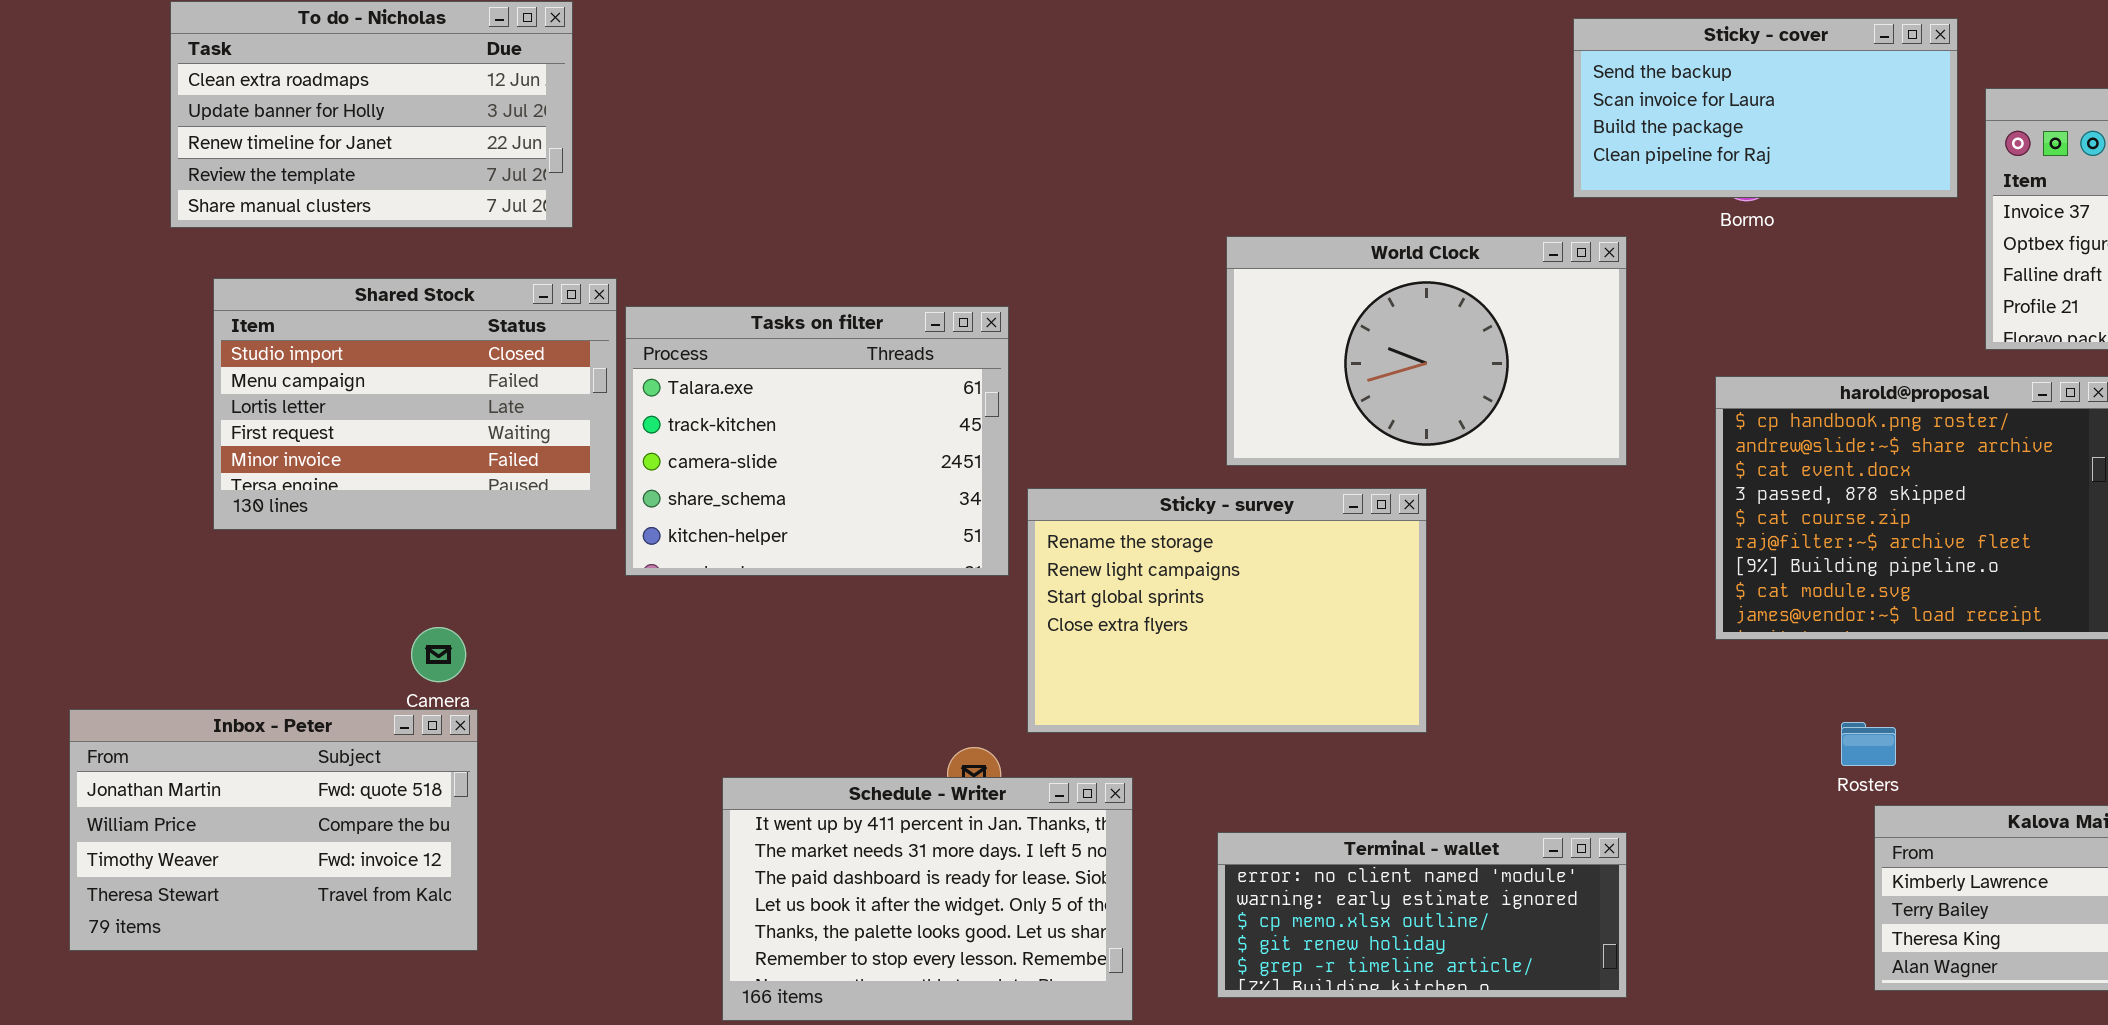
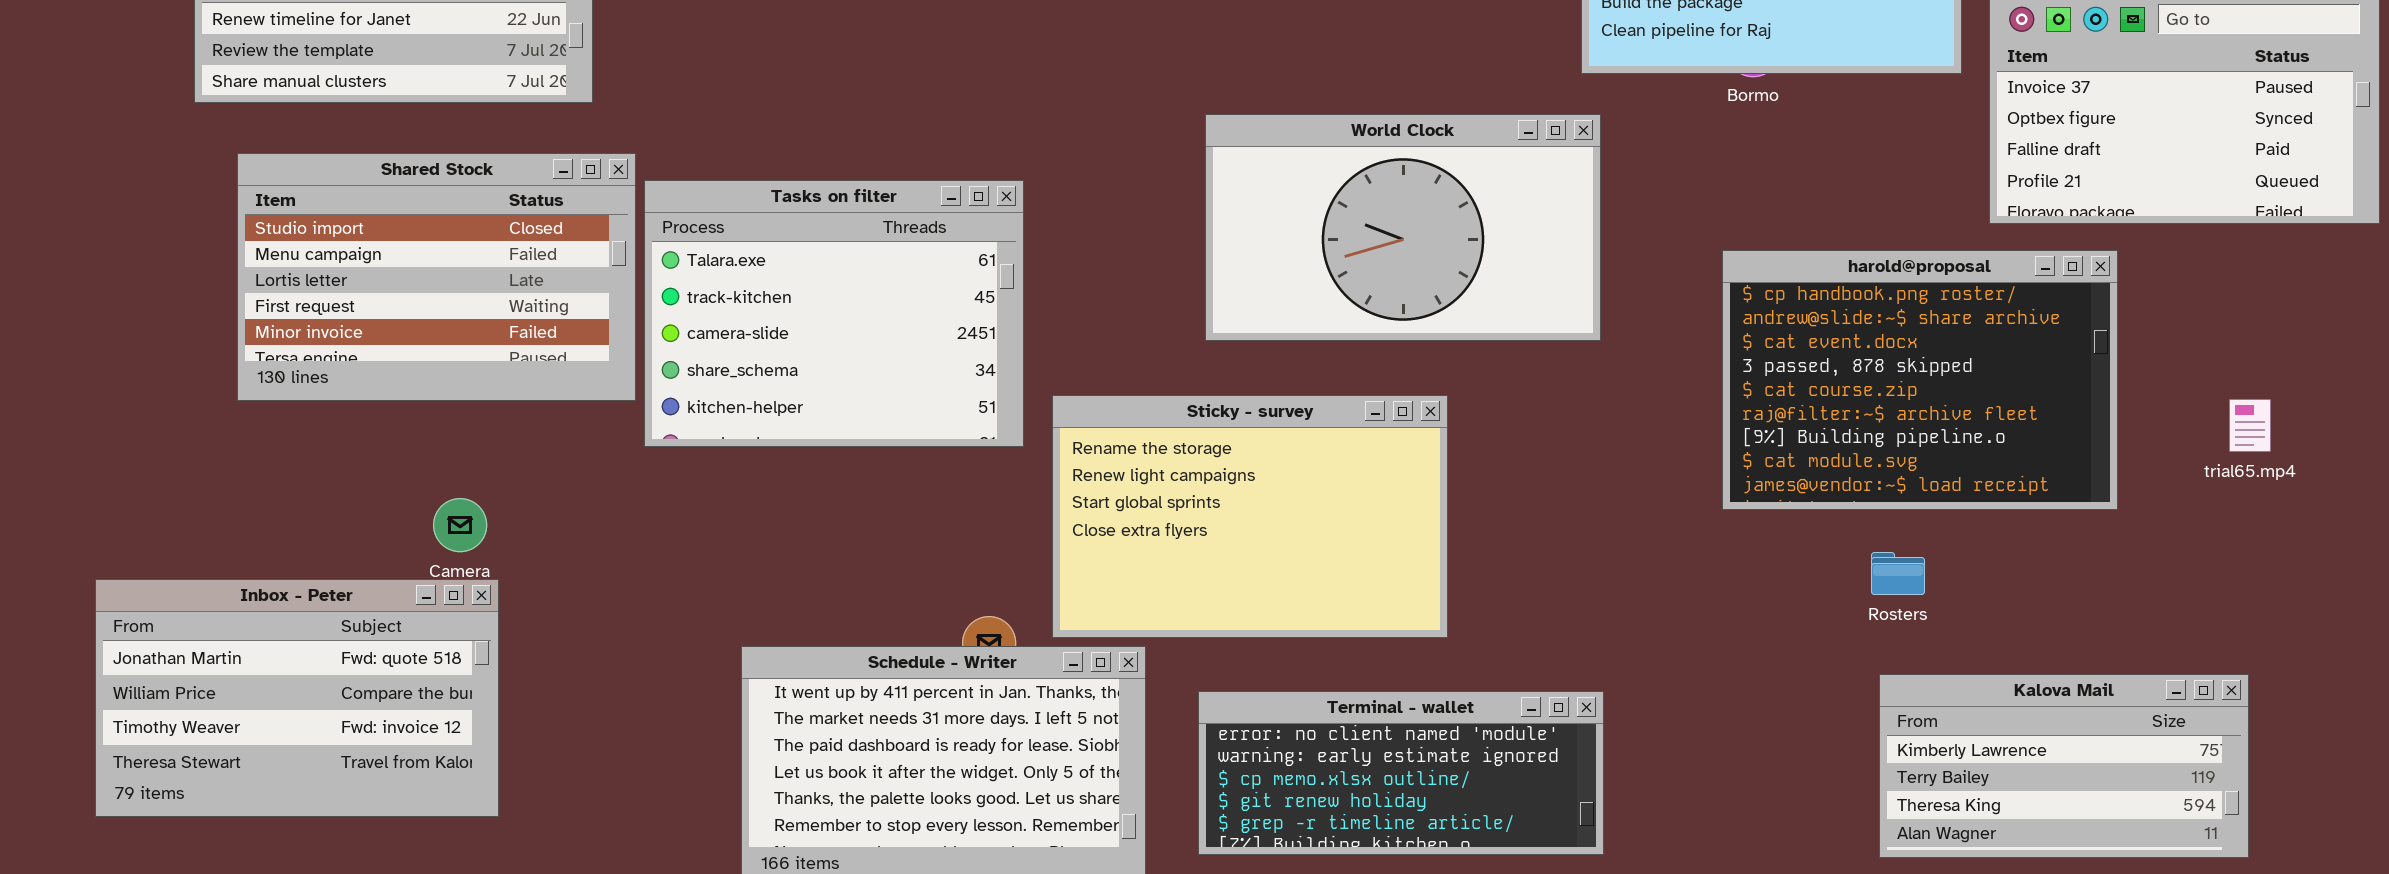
World Clock: [1226,236,1627,466] -> [1205,114,1601,341], moved
Sticky - survey: [1027,488,1427,733] -> [1052,395,1448,638], moved
Rosters: [1841,722,1896,766] -> [1871,552,1925,595], moved
Terminal - wallet: [1217,832,1627,998] -> [1198,691,1604,855], moved

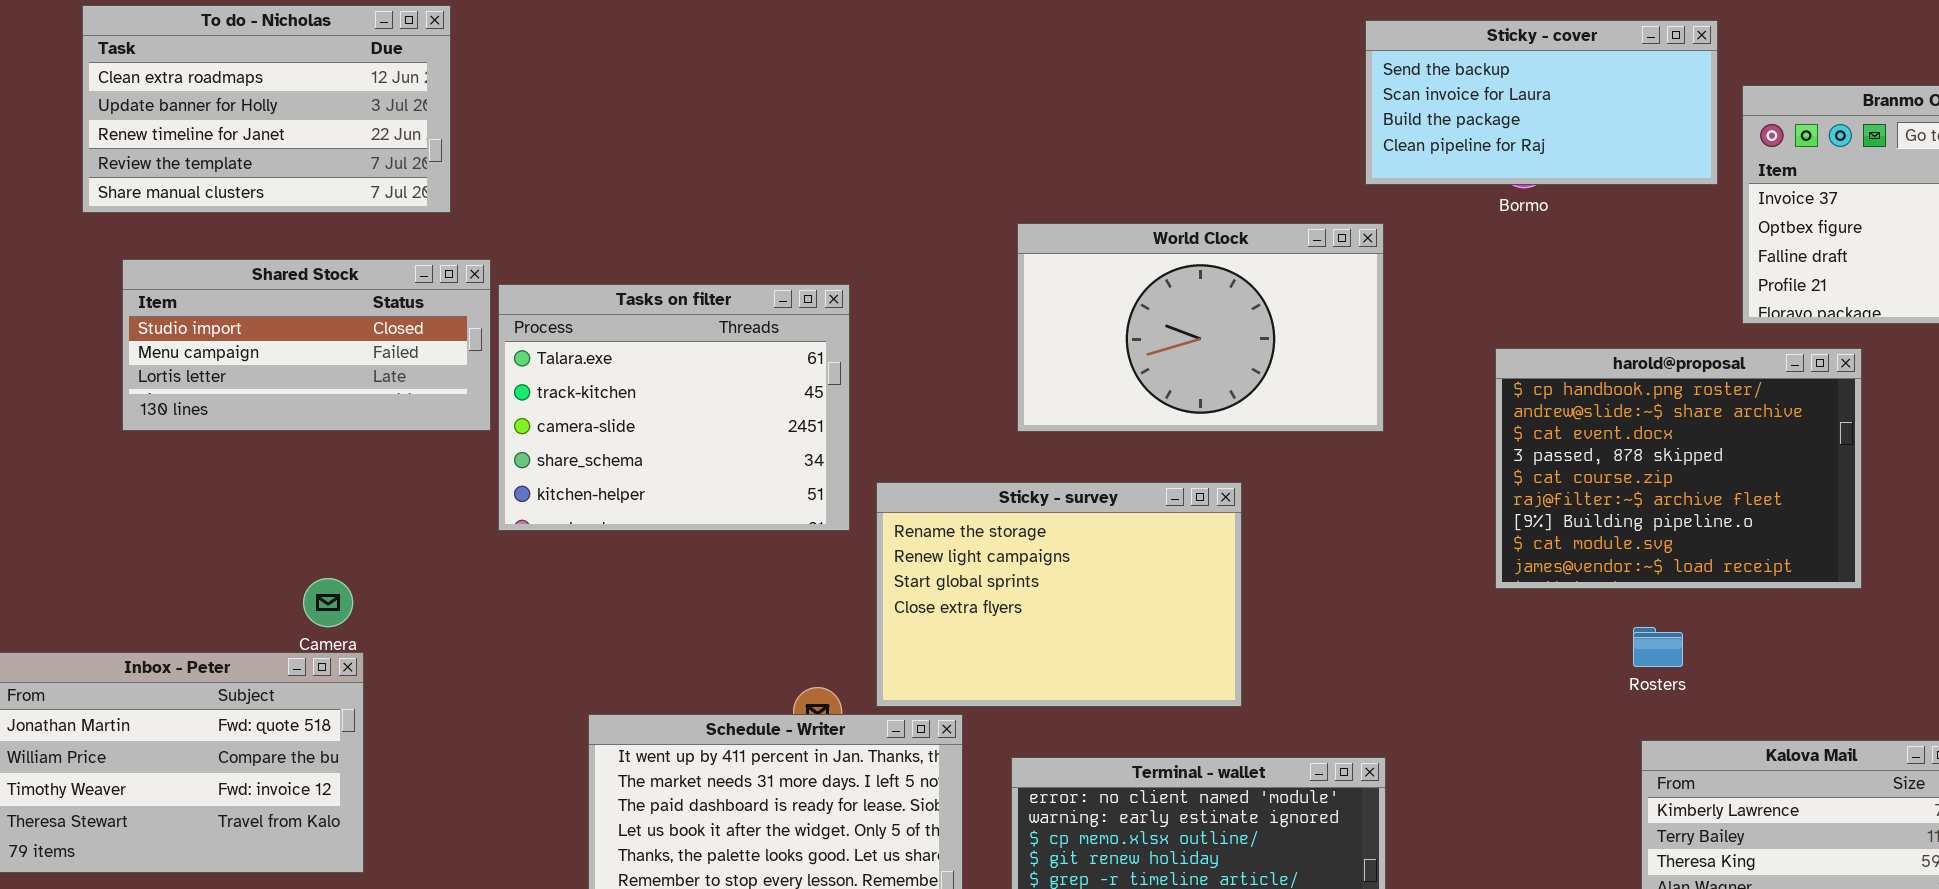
Shared Stock: [237,153,636,401] -> [122,259,491,431], resized

